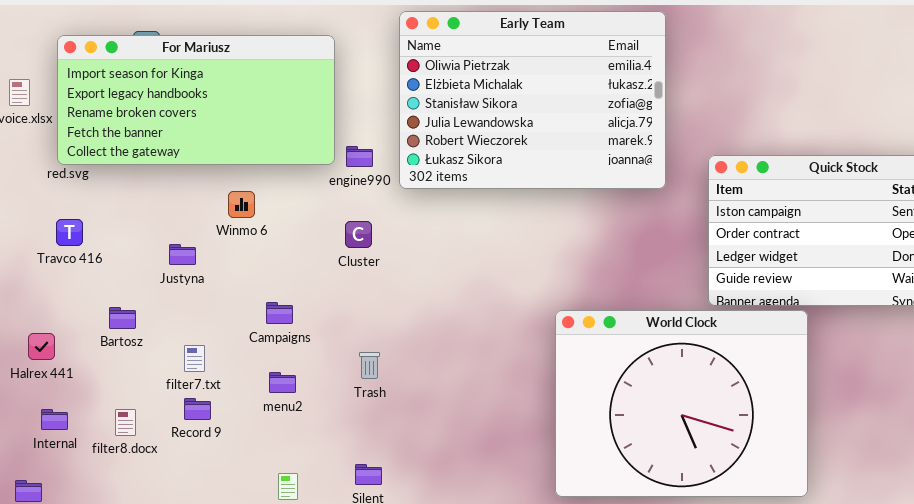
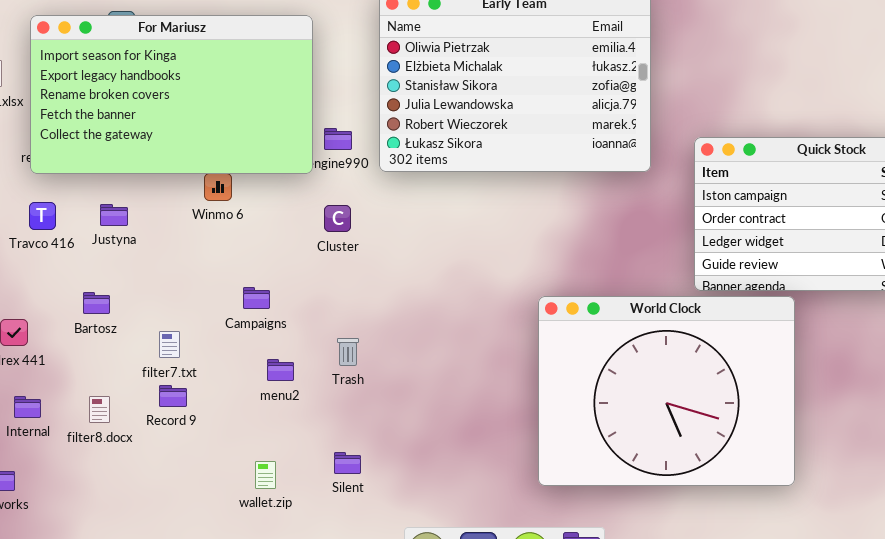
For Mariusz: [57,35,335,165] -> [30,15,313,174], resized
Justyna: [169,244,196,265] -> [100,204,128,226], moved
menu2: [269,372,296,393] -> [267,359,294,381], moved

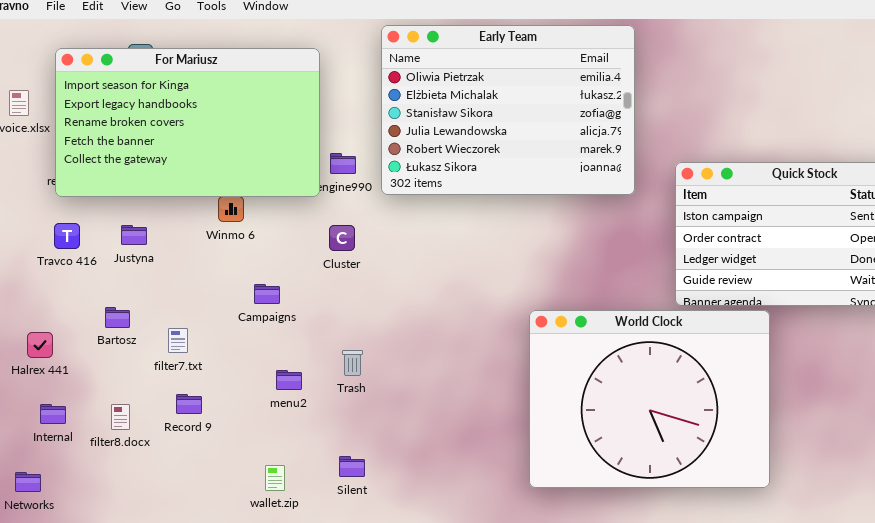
Campaigns: [243,287,270,309] -> [254,284,280,304], moved
filter7.txt: [159,331,180,358] -> [168,328,188,353], moved

